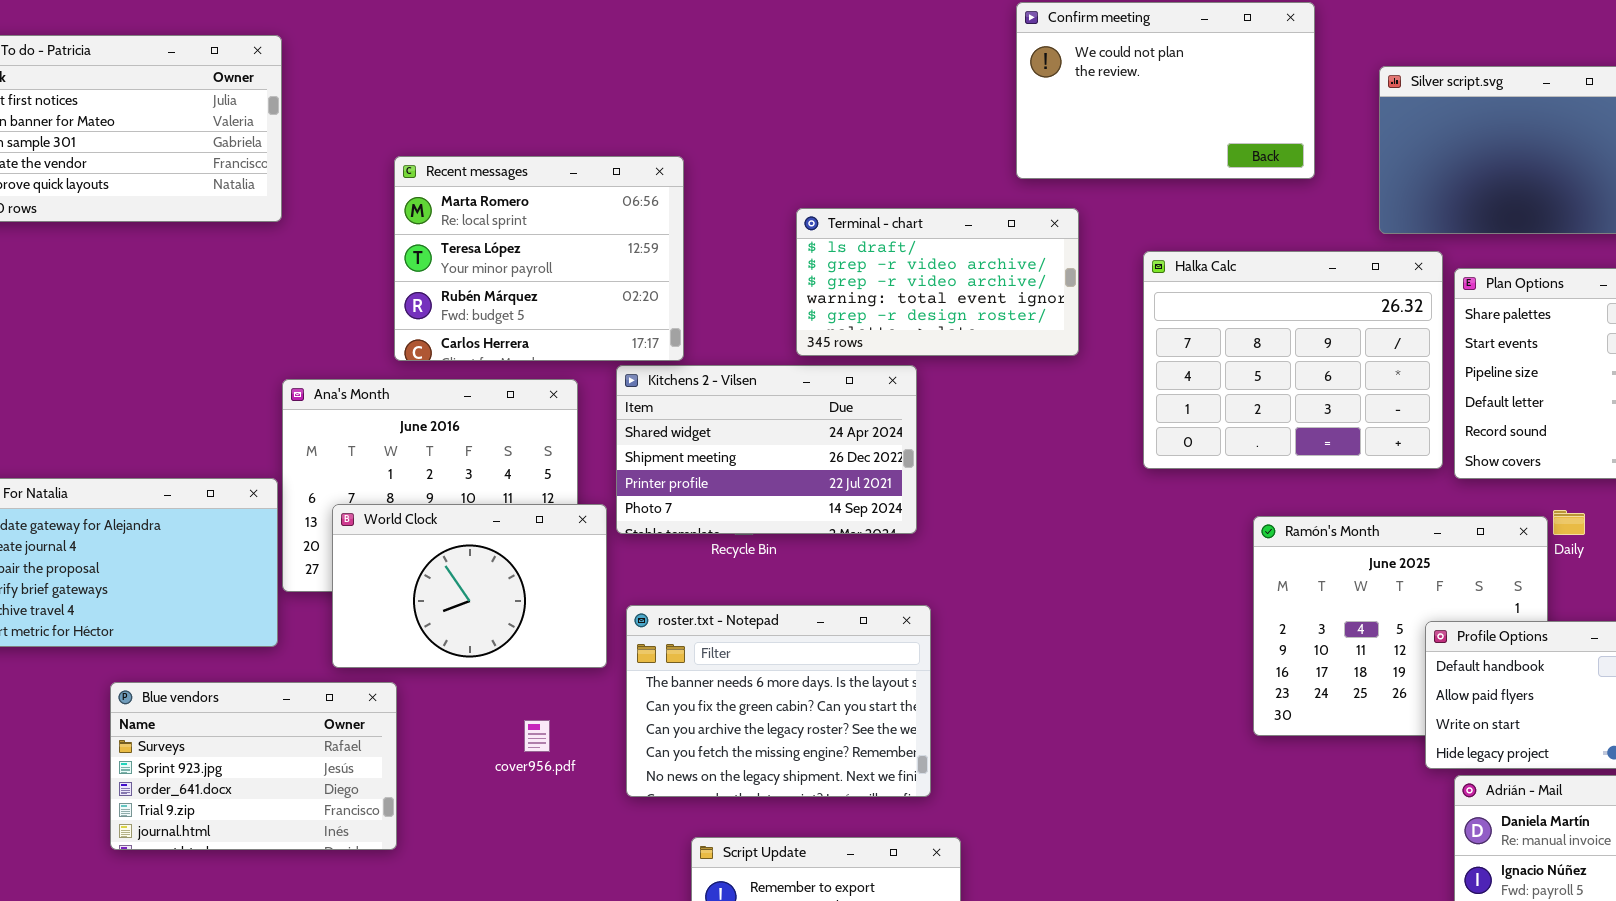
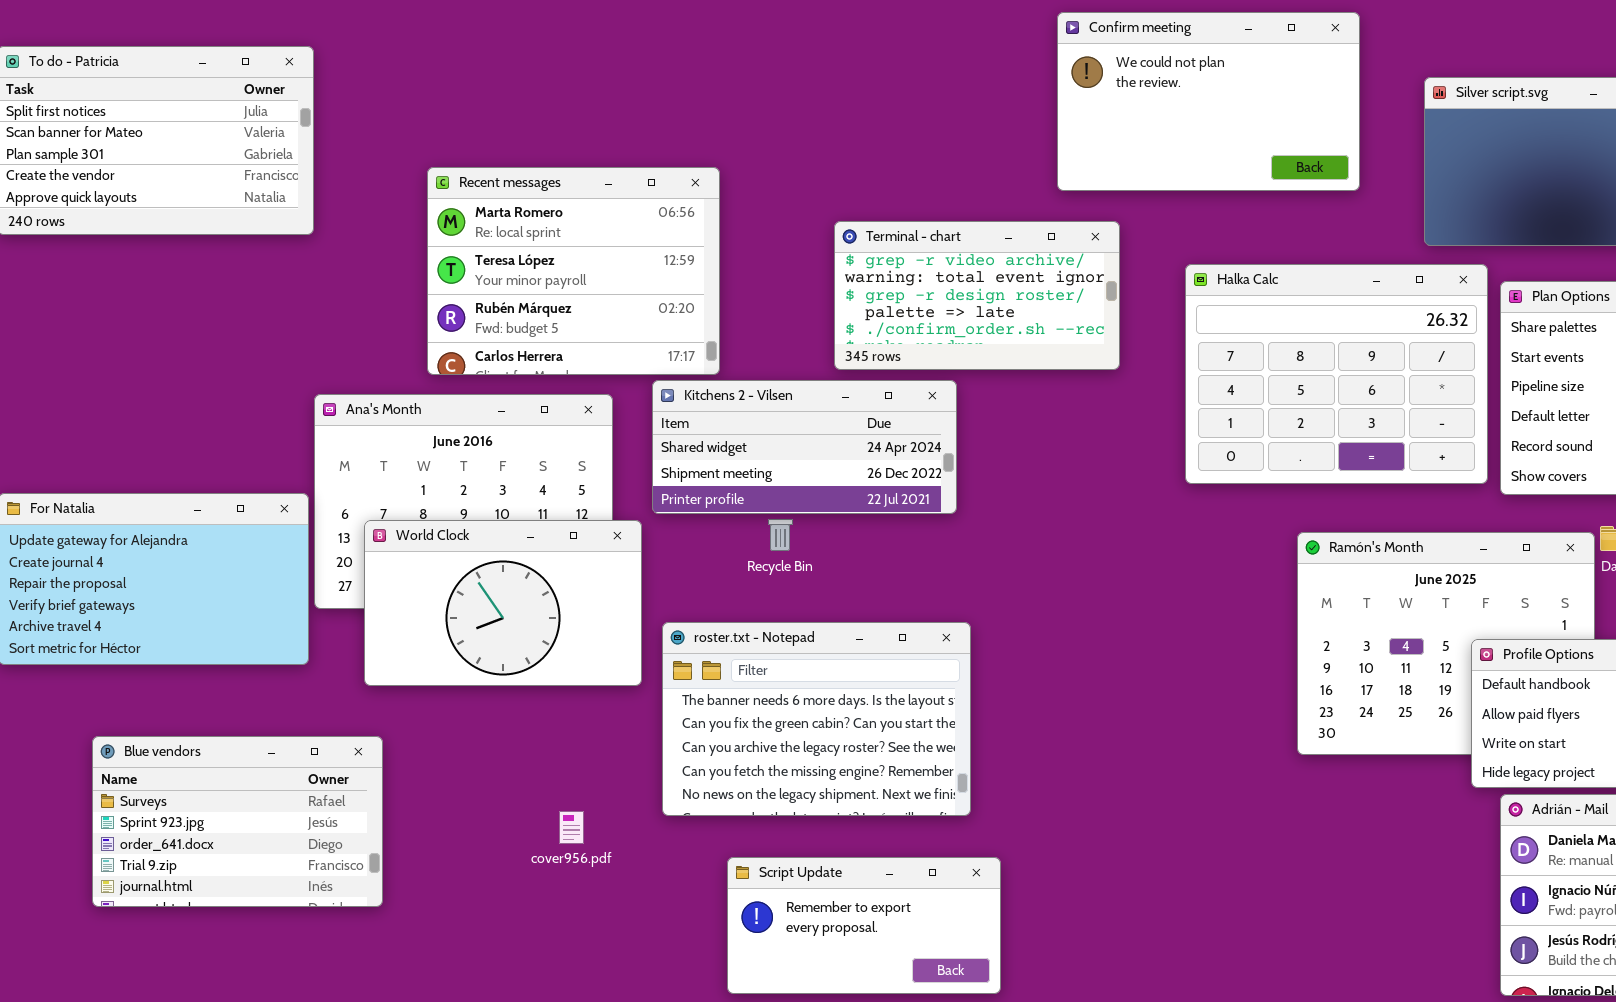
Terminal - chart: [796,208,1079,356] -> [834,221,1120,370], scrolled down 2 rows
Kitchens 2 - Vilsen: [616,365,917,534] -> [652,380,957,514], resized
Blue vendors: [110,682,397,850] -> [92,736,383,907], moved
cover956.pdf: [524,720,550,752] -> [559,811,584,844], moved

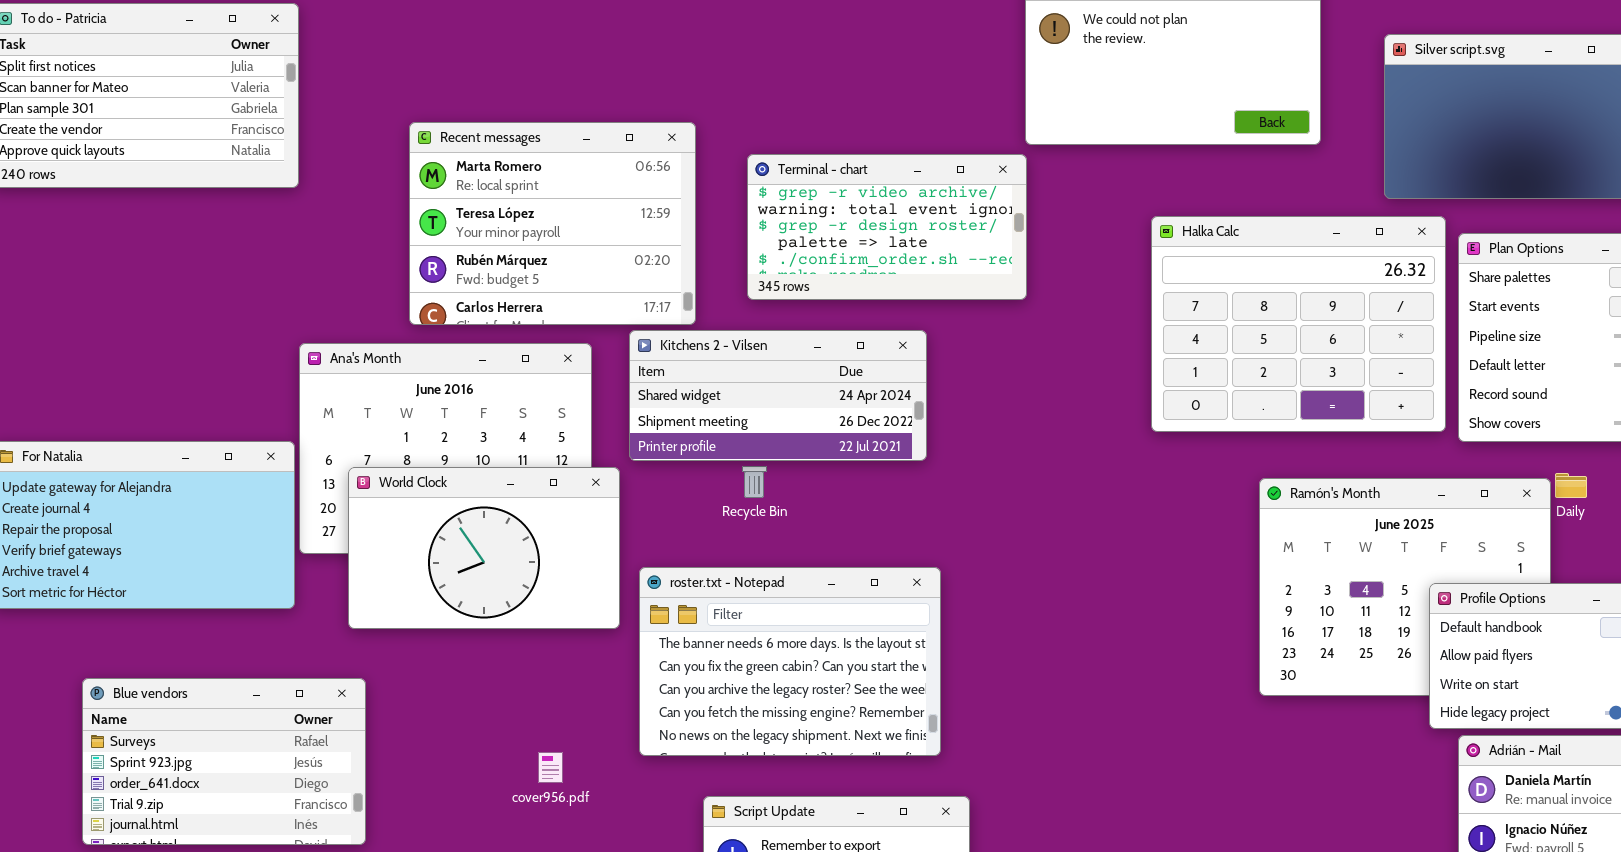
Terminal - chart: [834,221,1120,370] -> [747,154,1027,300], moved

